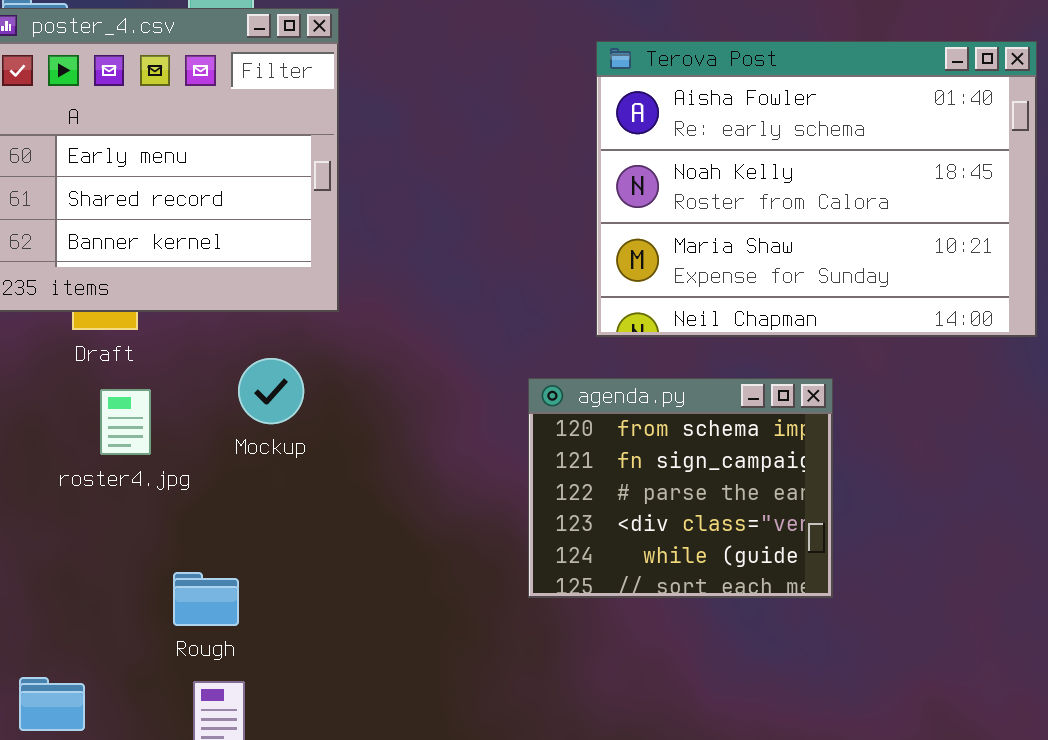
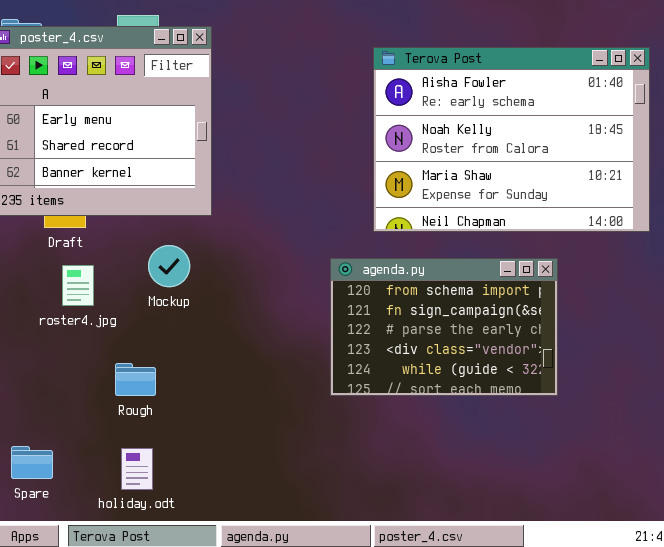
agenda.py: [528,378,833,598] -> [330,258,558,396], resized
Rough: [173,572,239,626] -> [115,363,156,396], moved

